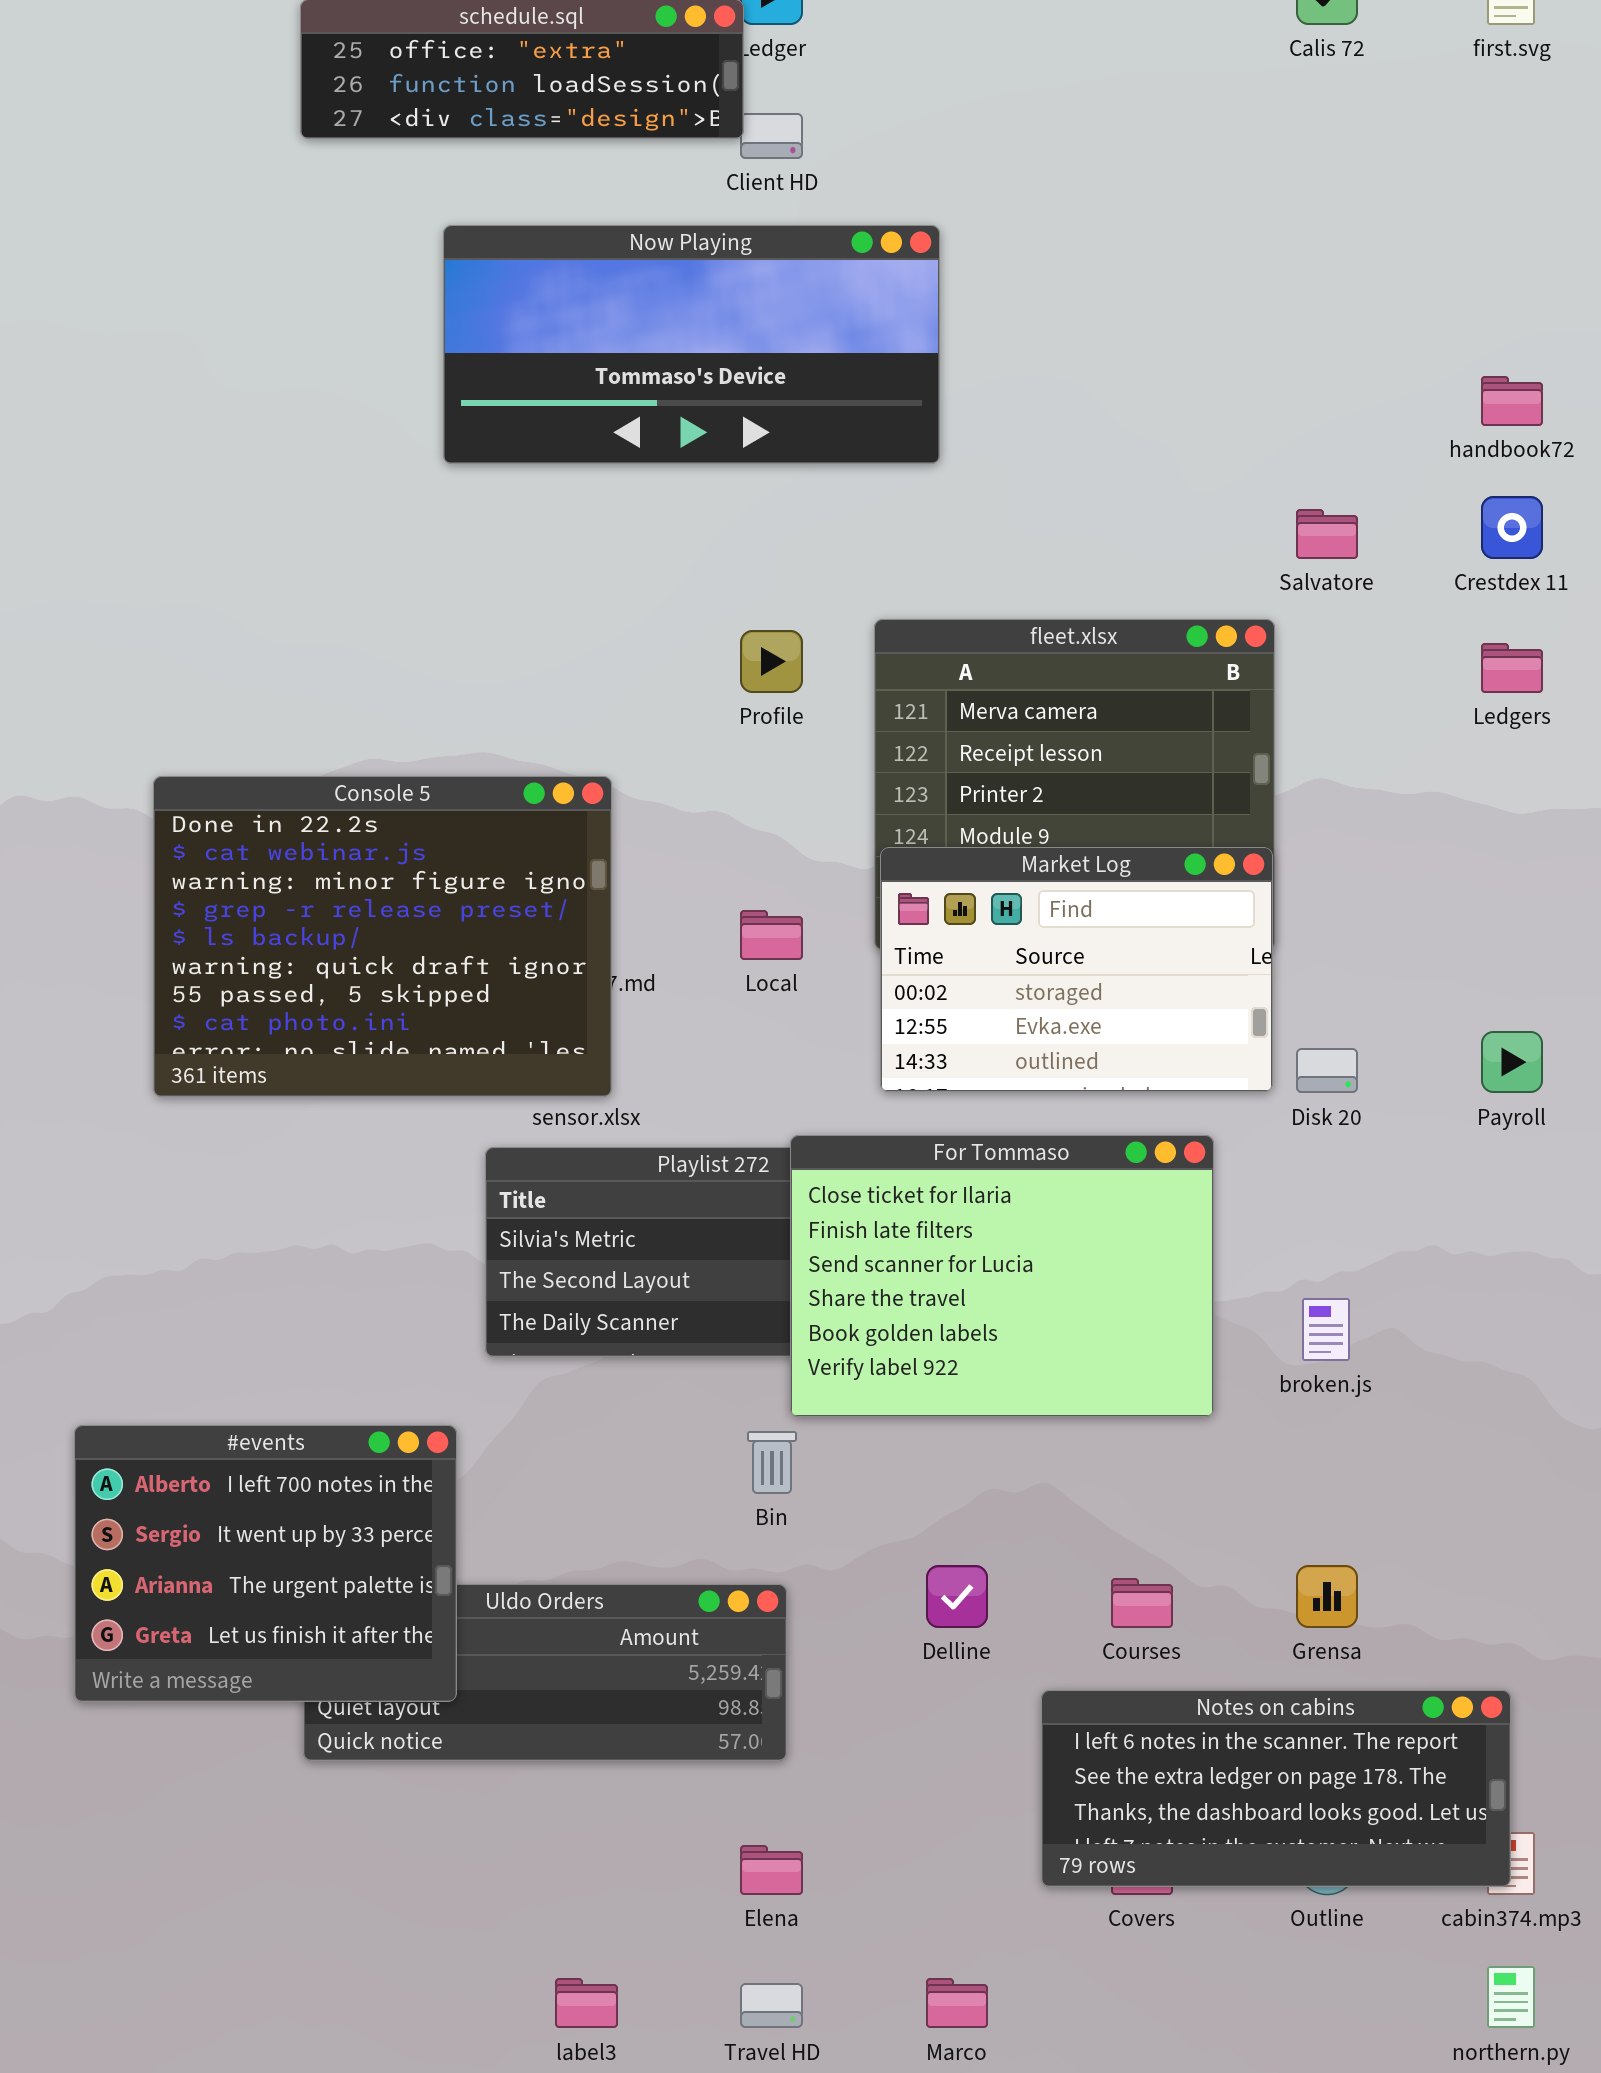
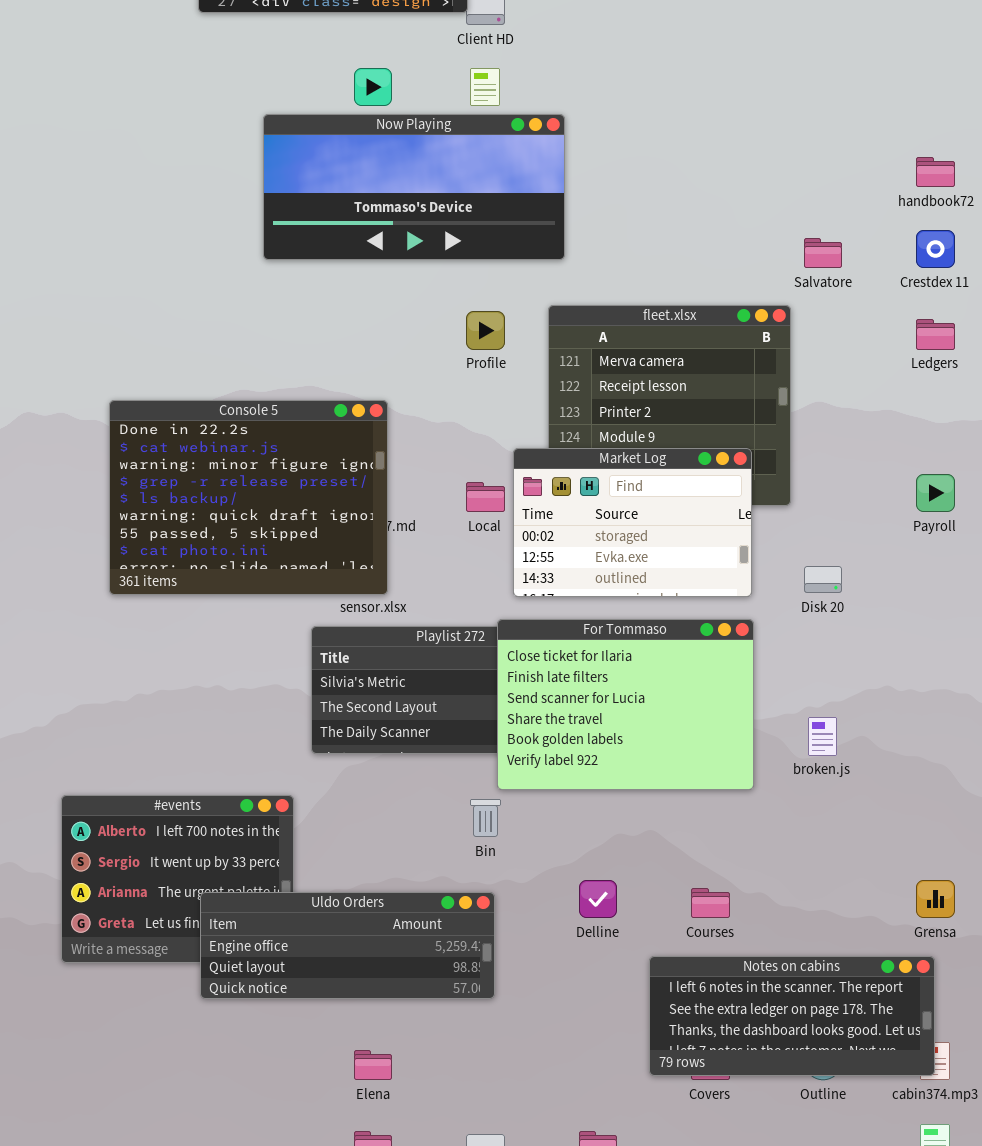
Now Playing: [443,225,940,464] -> [263,114,565,260], moved
Market Log: [880,847,1273,1092] -> [513,448,752,597], moved
Payroll: [1481,1031,1543,1093] -> [916,474,955,512], moved
Grensa: [1296,1565,1358,1628] -> [916,880,955,918], moved
Uldo Orders: [303,1584,787,1761] -> [200,892,495,999], raised
Elena: [740,1845,803,1895] -> [354,1050,392,1080], moved

